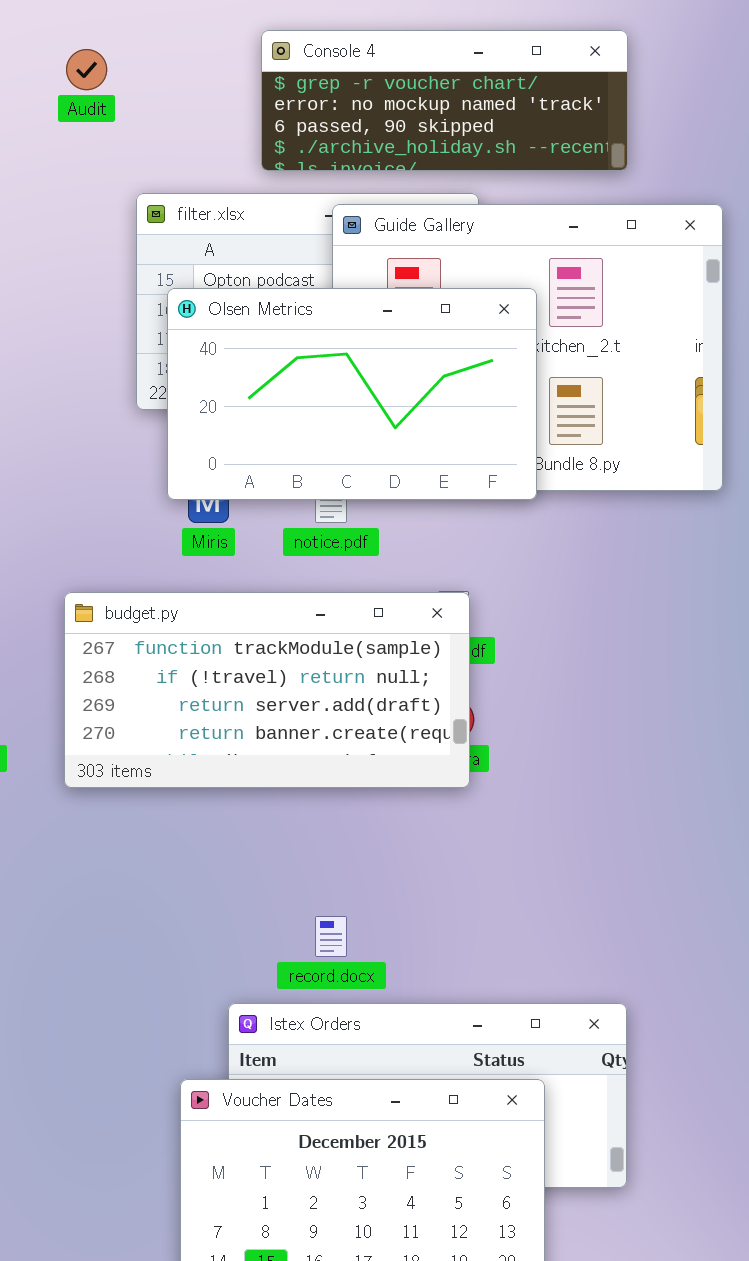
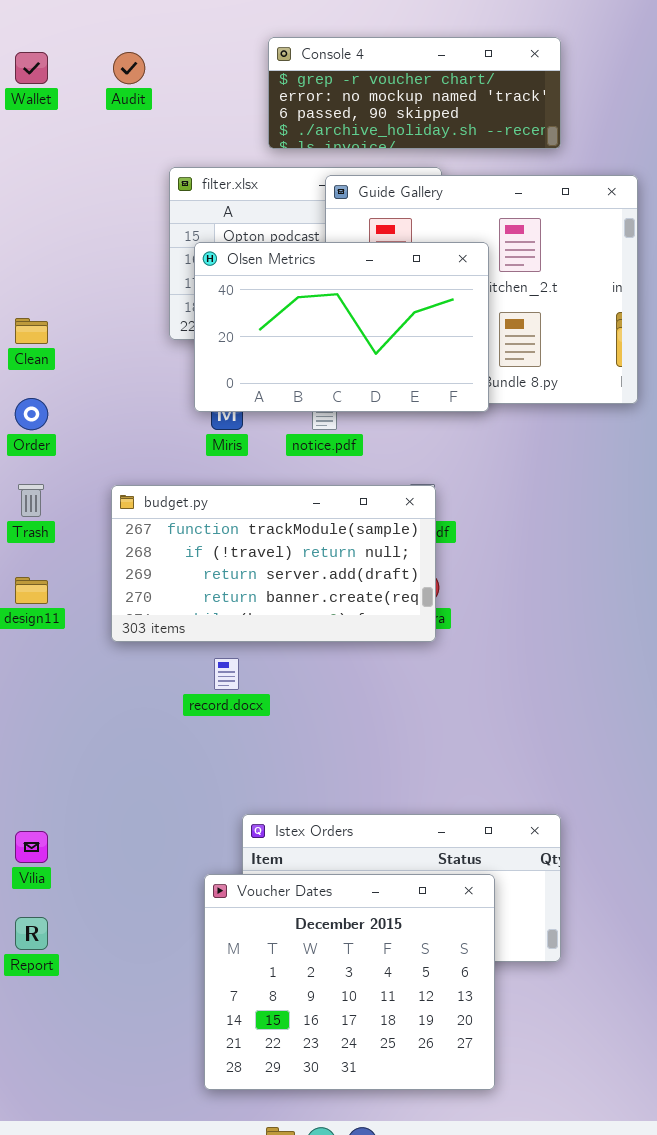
record.docx: [315,916,347,957] -> [214,658,239,690], moved

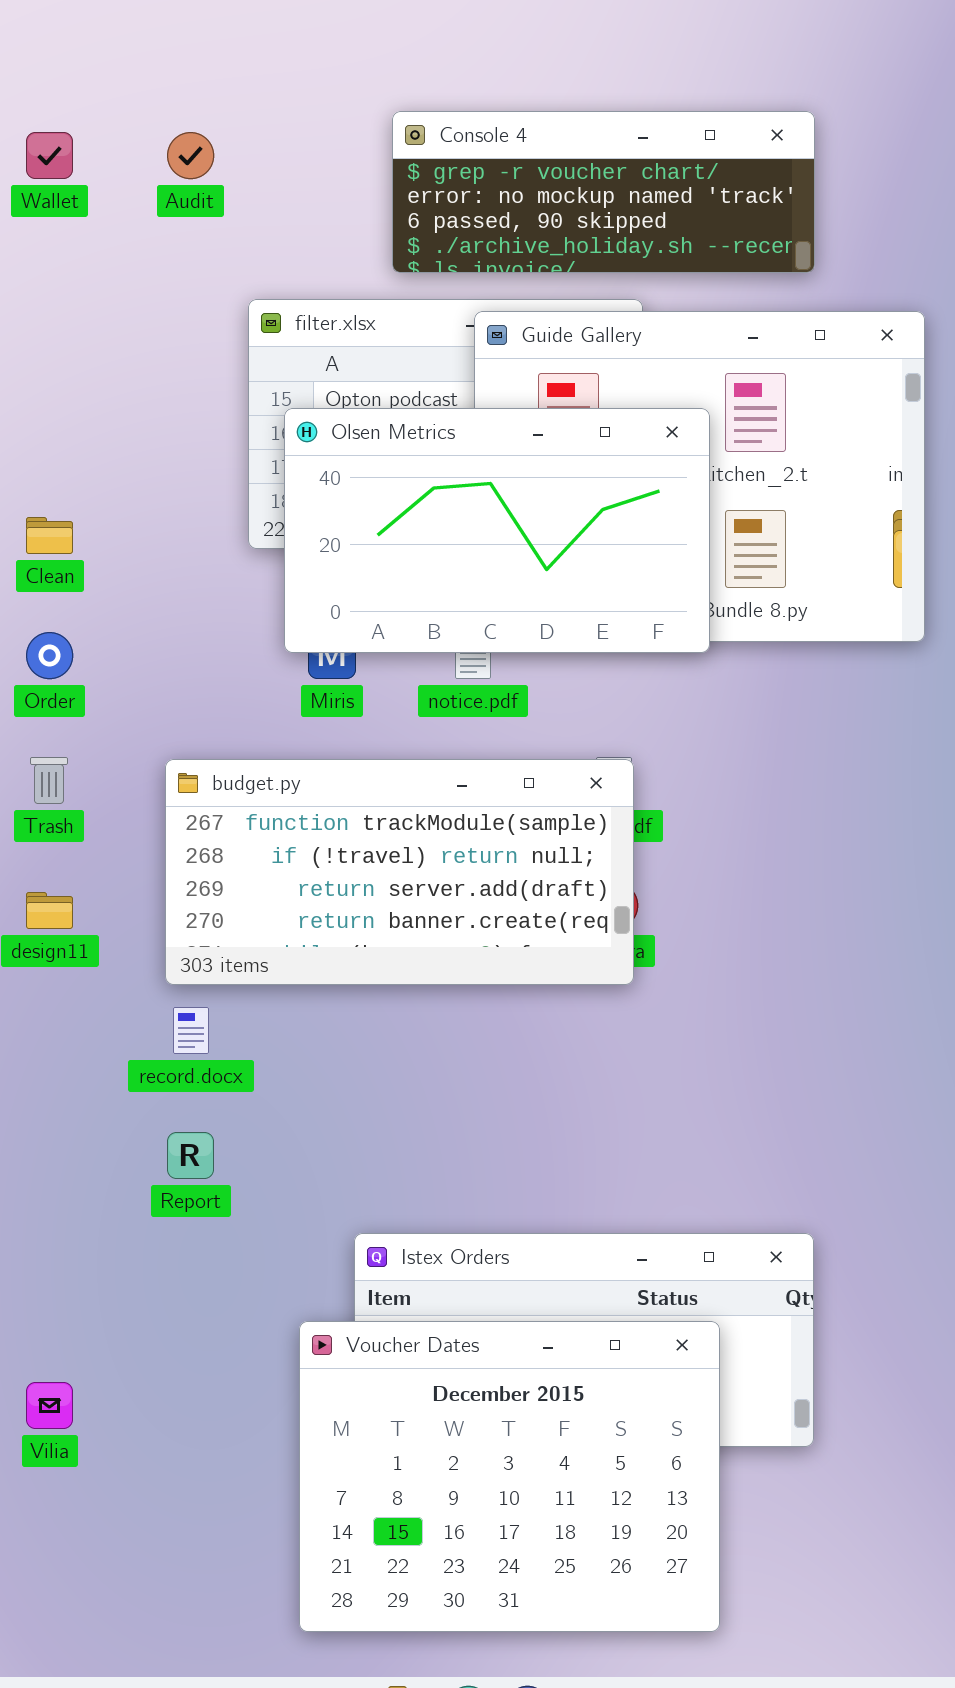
record.docx: [214,658,239,690] -> [173,1007,209,1054], moved
Vilia: [15,831,48,863] -> [26,1382,73,1429], moved
Report: [15,917,48,950] -> [167,1132,214,1179], moved

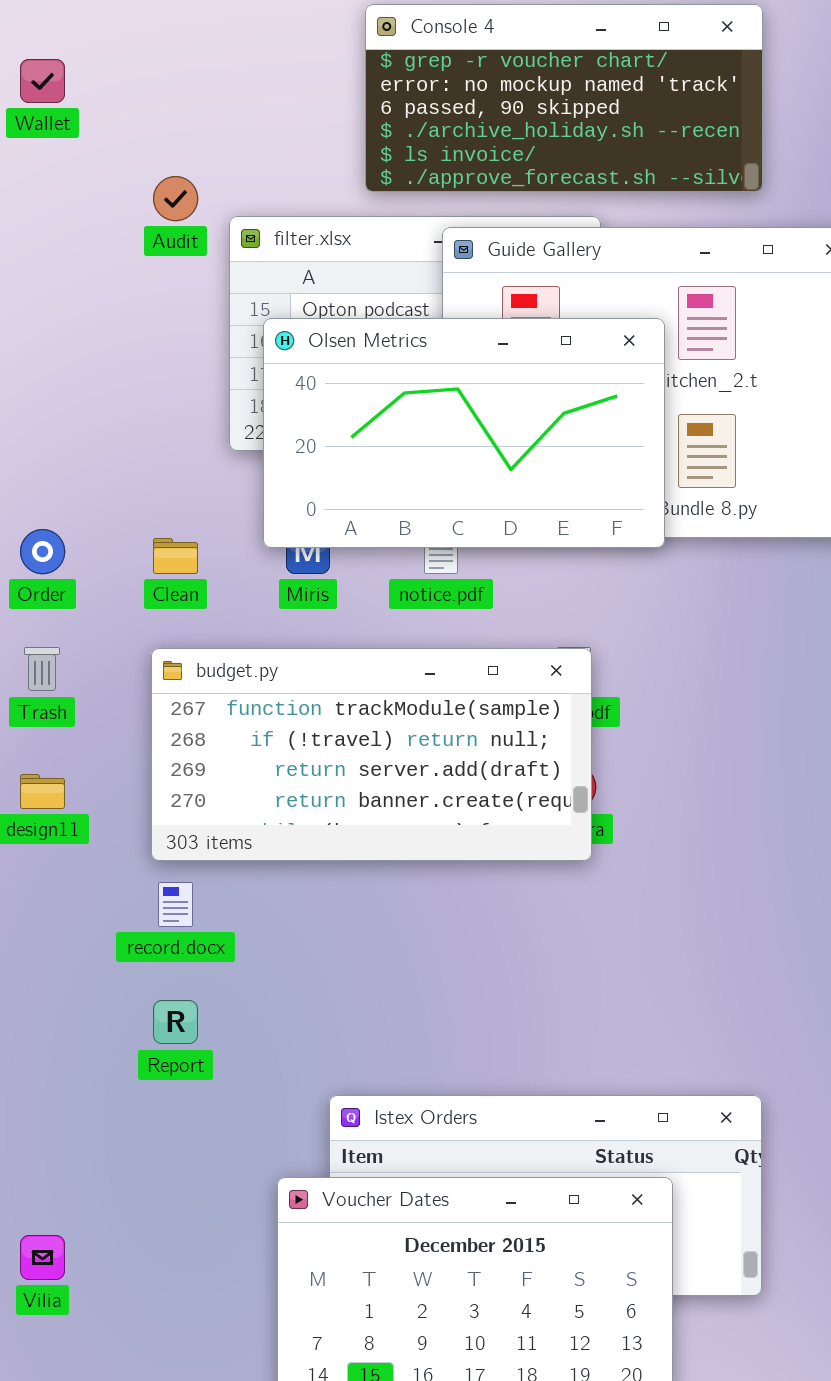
Console 4: [392,111,815,273] -> [365,4,763,192], resized
Audit: [167,132,214,179] -> [153,176,198,221], moved
Clean: [26,517,73,554] -> [153,538,198,574], moved

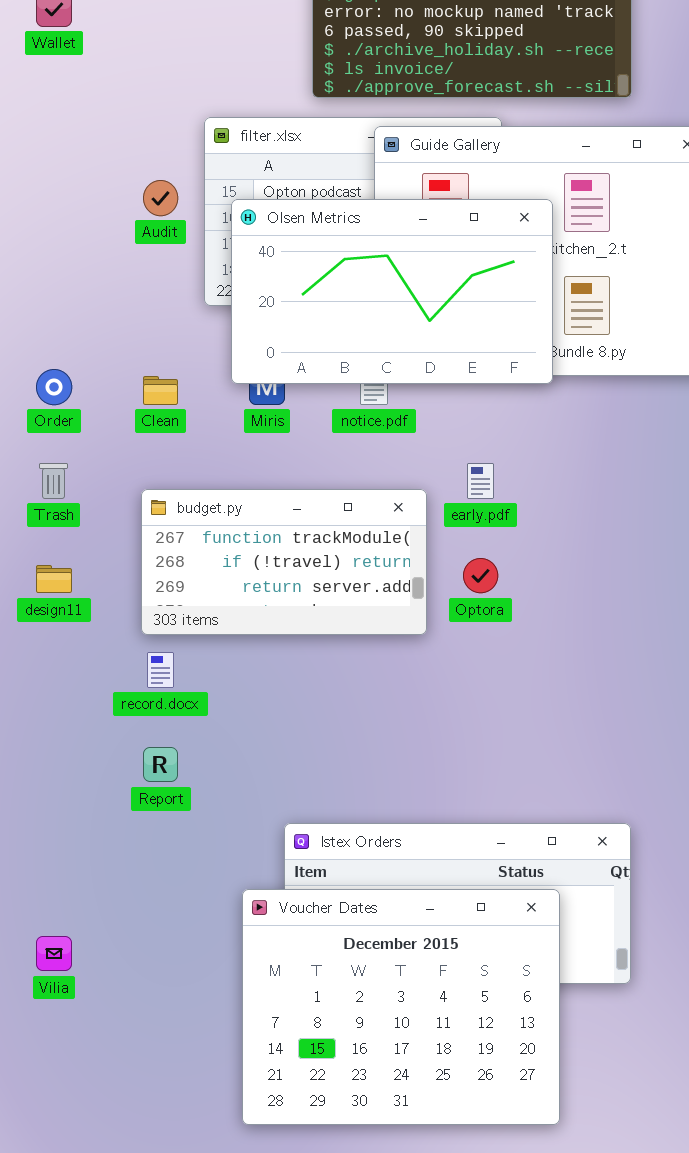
Audit: [153,176,198,221] -> [143,180,178,216], moved
budget.py: [151,648,592,861] -> [141,489,427,635], resized

